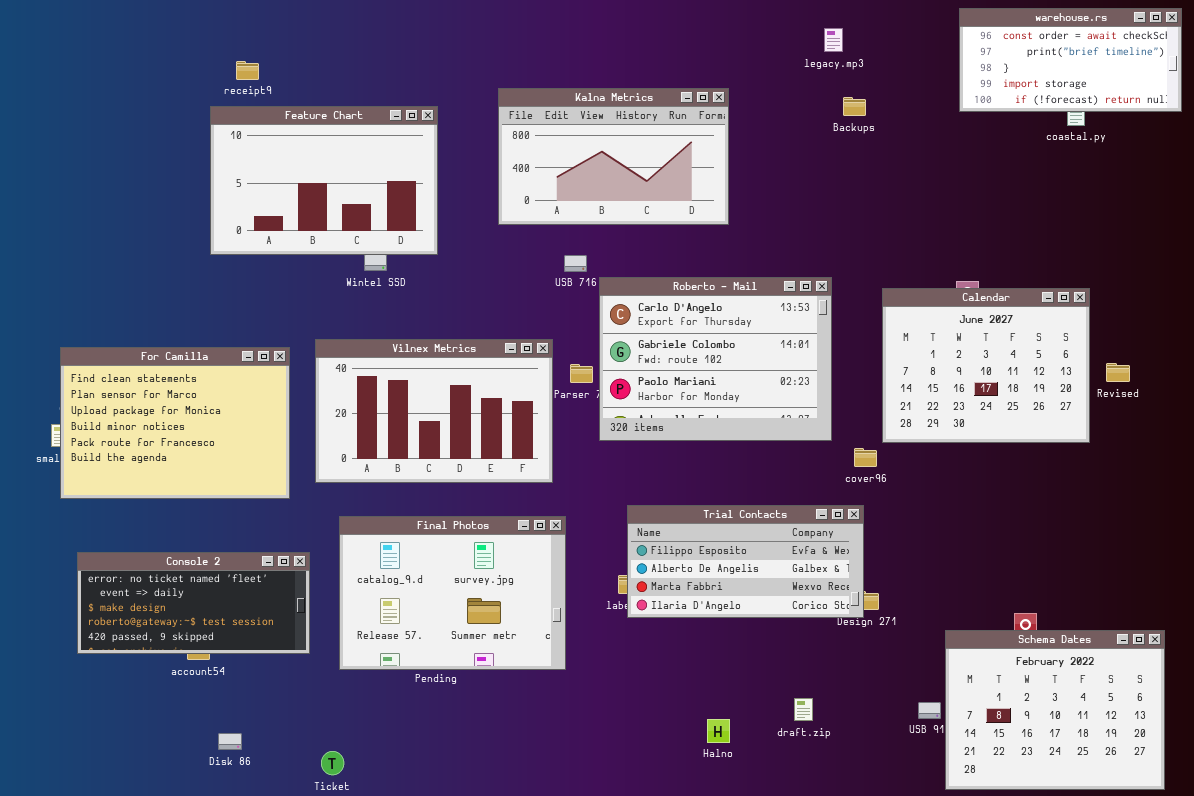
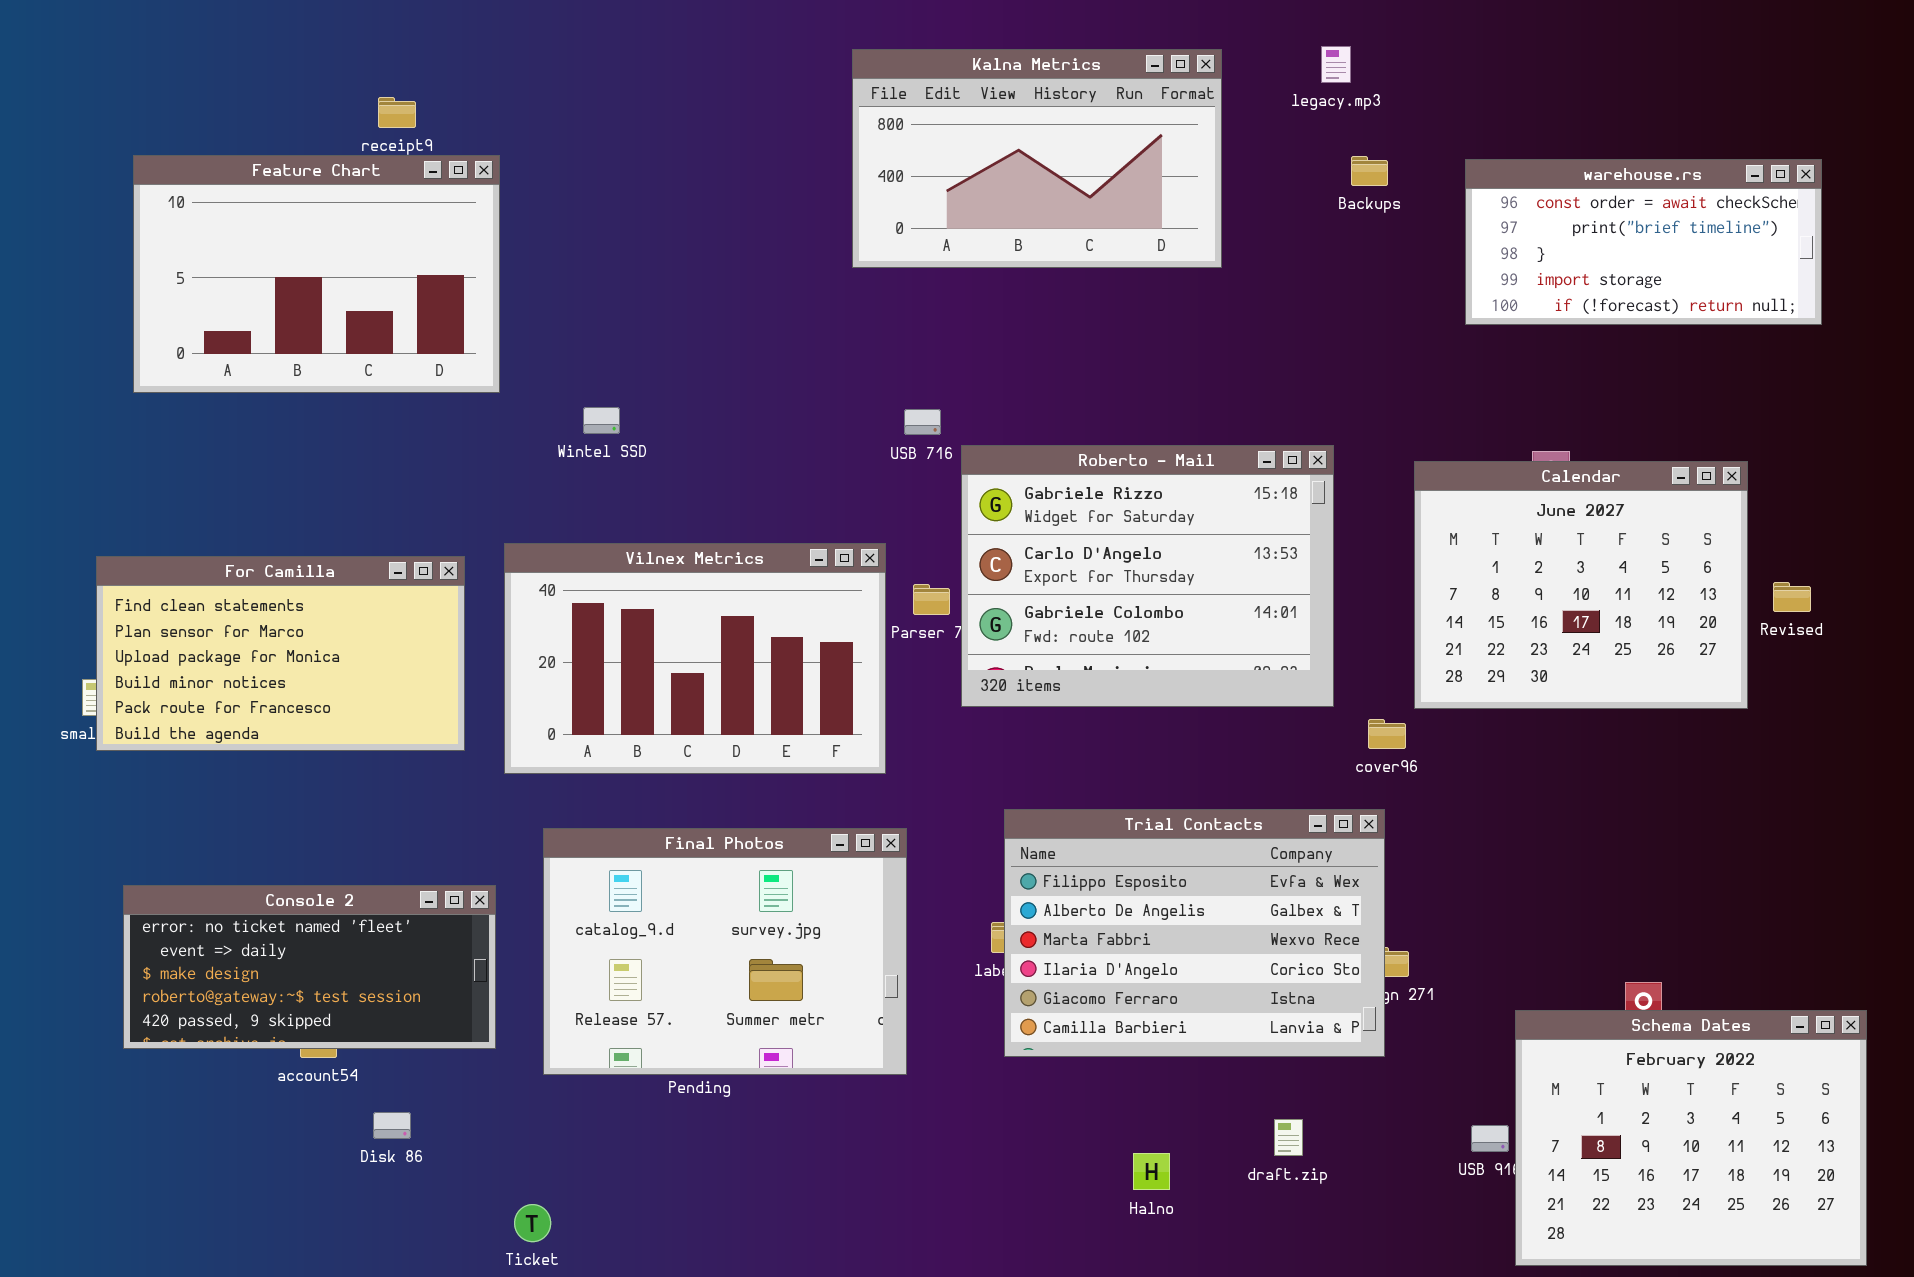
warehouse.rs: [959,8,1182,112] -> [1465,159,1822,325], moved
Kalna Metrics: [498,88,729,225] -> [852,49,1222,268], moved
Feature Chart: [210,106,438,255] -> [133,155,500,393], moved
Roberto - Mail: [599,277,832,441] -> [961,445,1334,707], scrolled up 1 row
For Camilla: [60,347,290,499] -> [96,556,465,751], resized
Trial Contacts: [627,505,864,618] -> [1004,809,1385,1057], resized
Disk 86: [218,733,242,750] -> [373,1112,411,1139], moved

